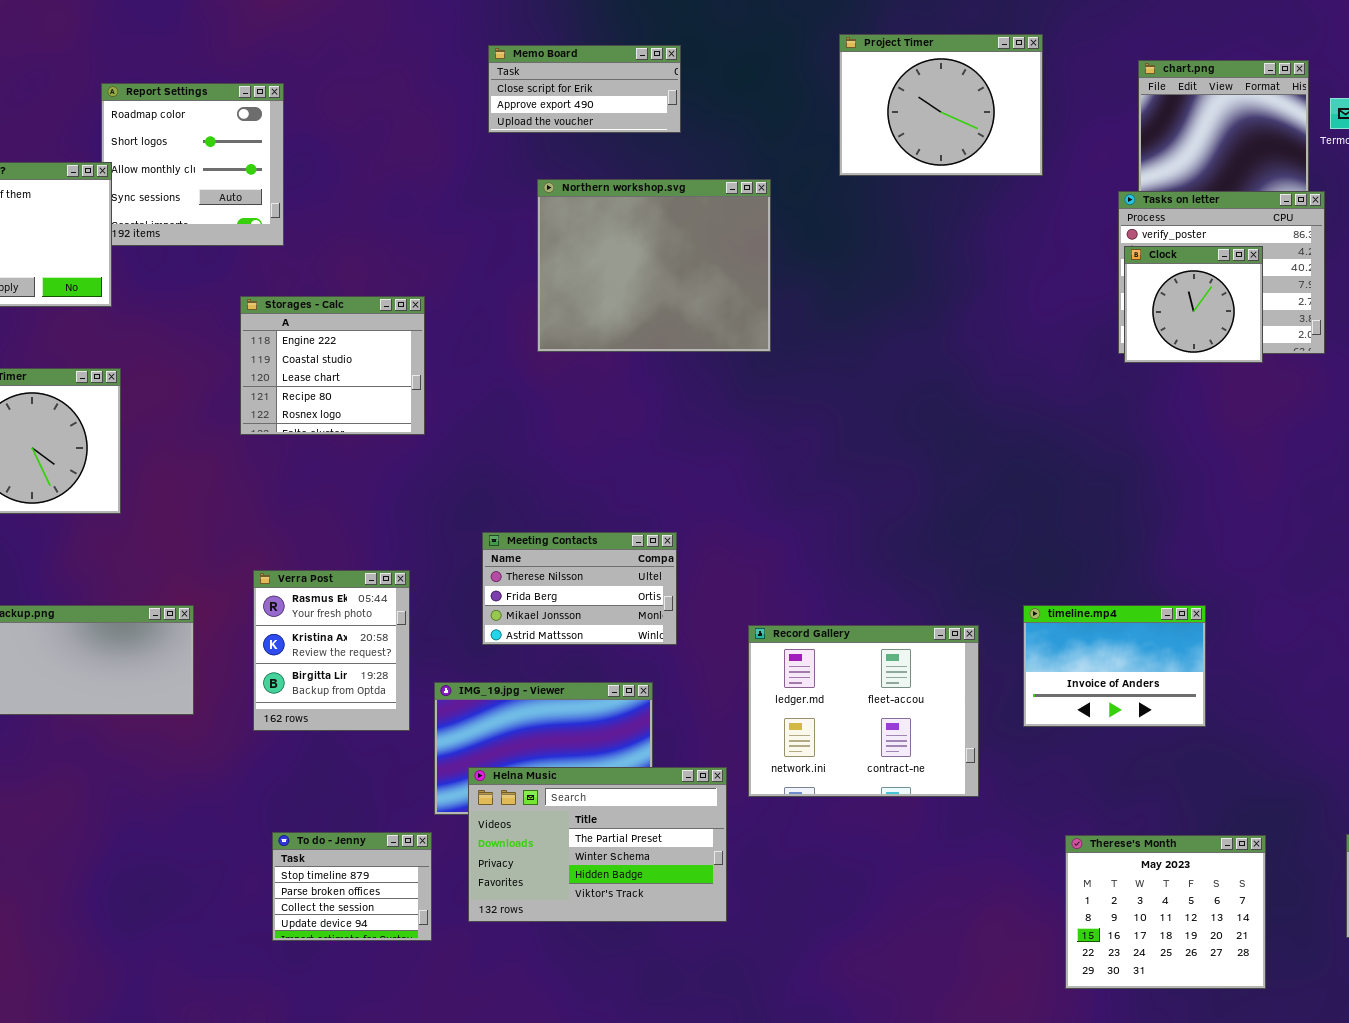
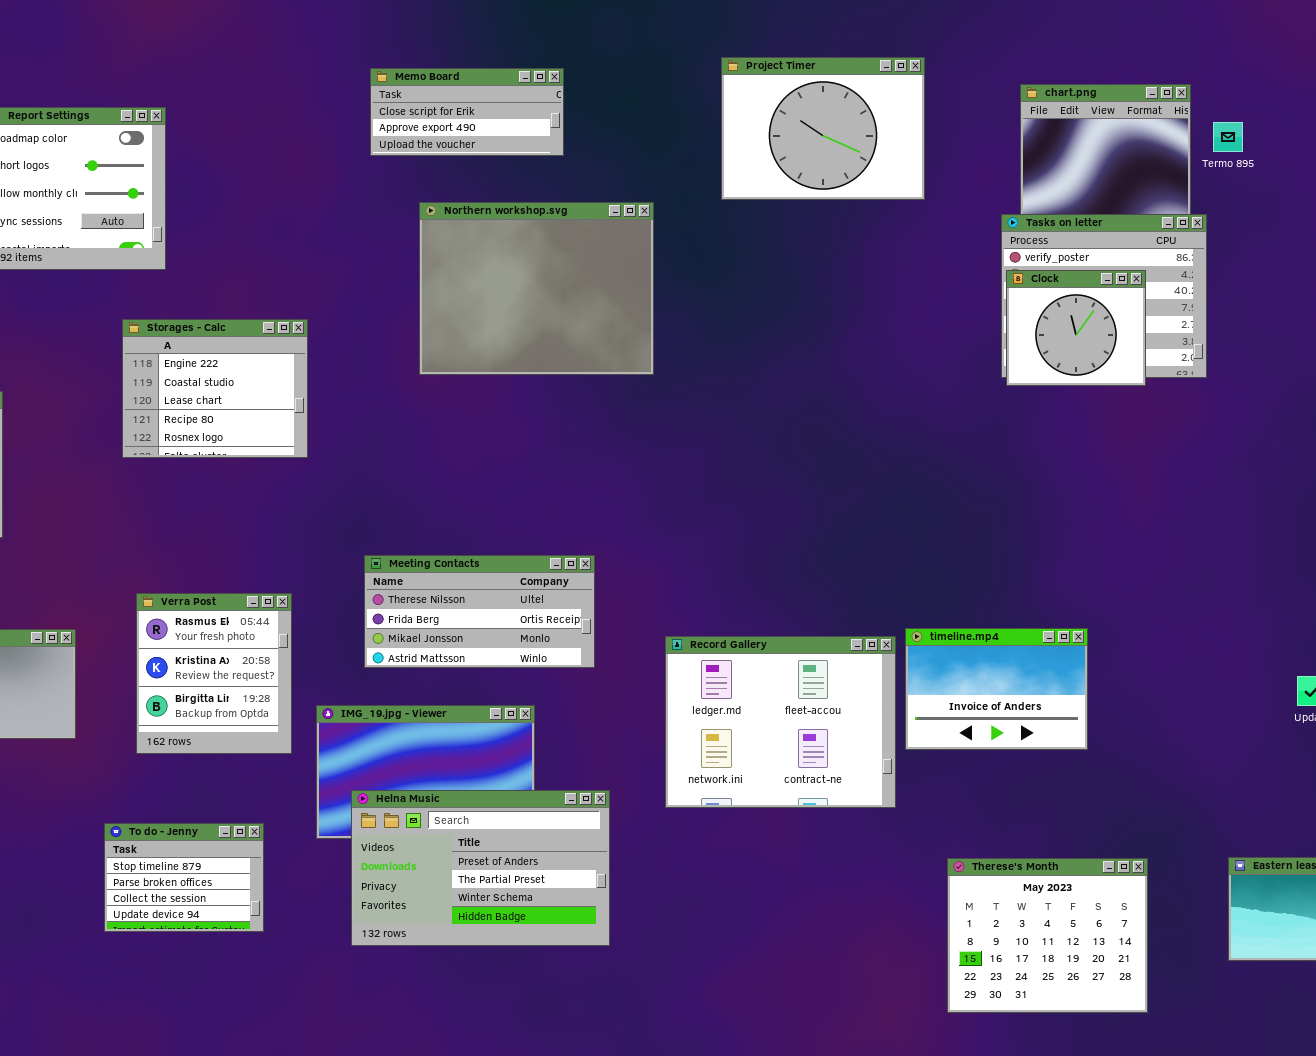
Meeting Contacts: [482,532,677,645] -> [364,555,595,668], resized
Record Gallery: [748,625,979,797] -> [665,636,896,808], moved
Helna Music: [468,767,727,922] -> [351,790,610,946], scrolled up 1 row
To do - Jenny: [272,832,432,941] -> [104,823,264,932], moved

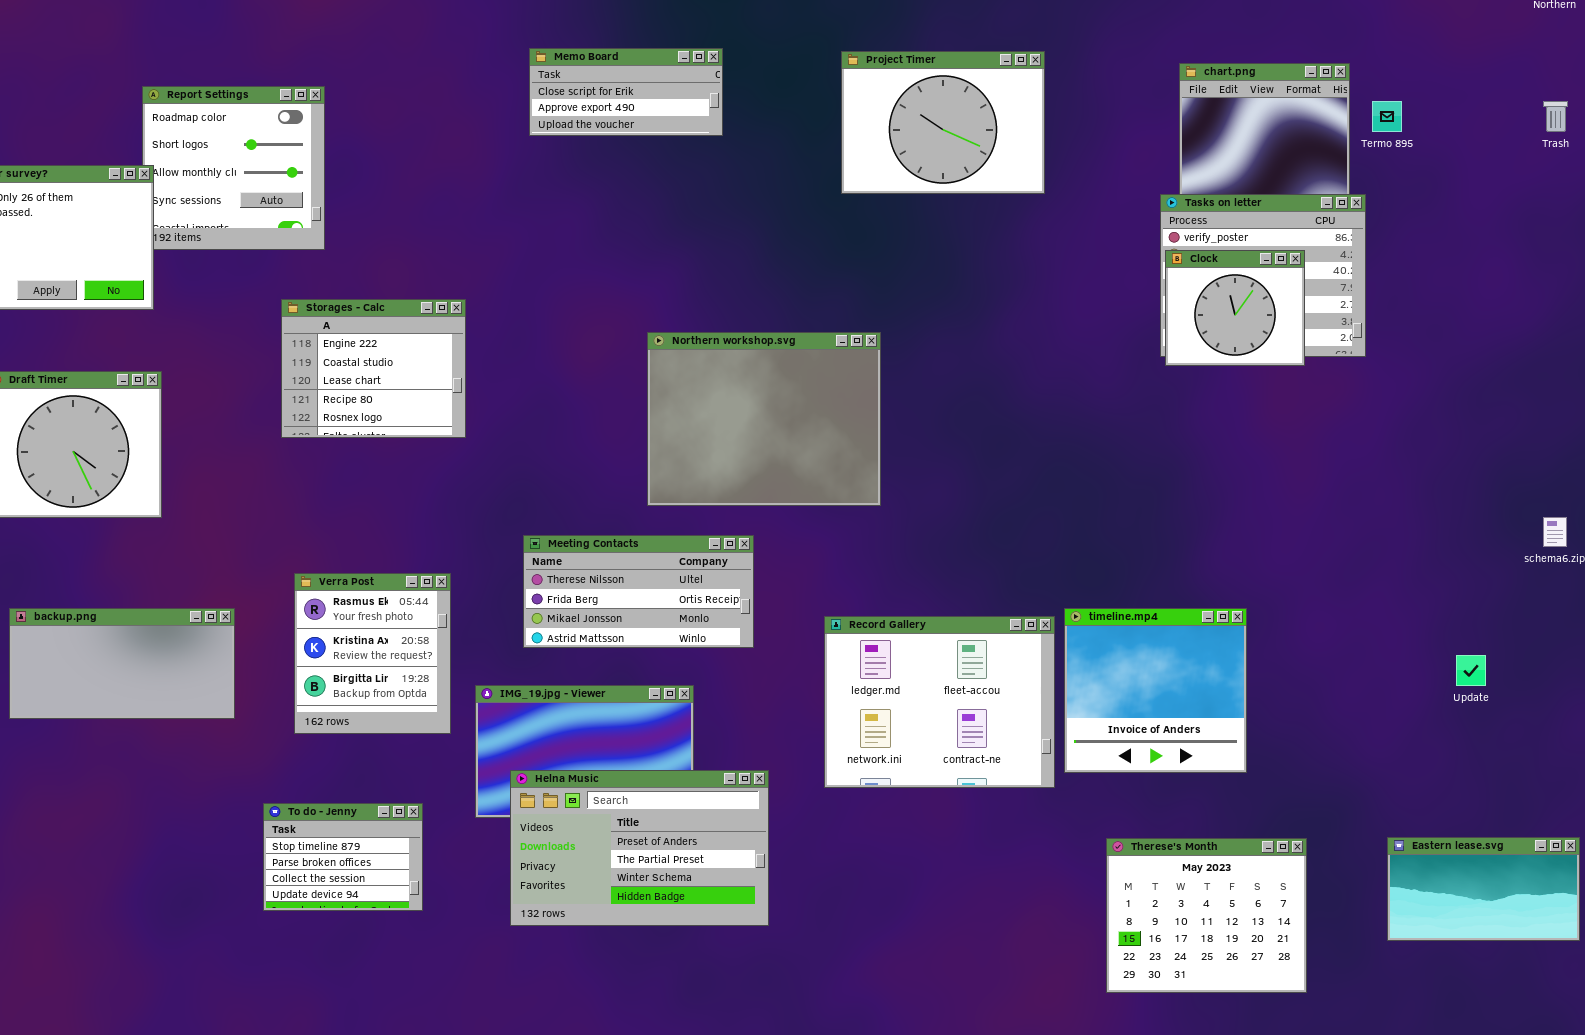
Project Timer: [721,57,925,200] -> [841,51,1045,194], moved
Northern workshop.svg: [419,202,654,375] -> [647,332,881,506], moved
timeline.mp4: [905,628,1088,750] -> [1064,608,1247,773], resized

